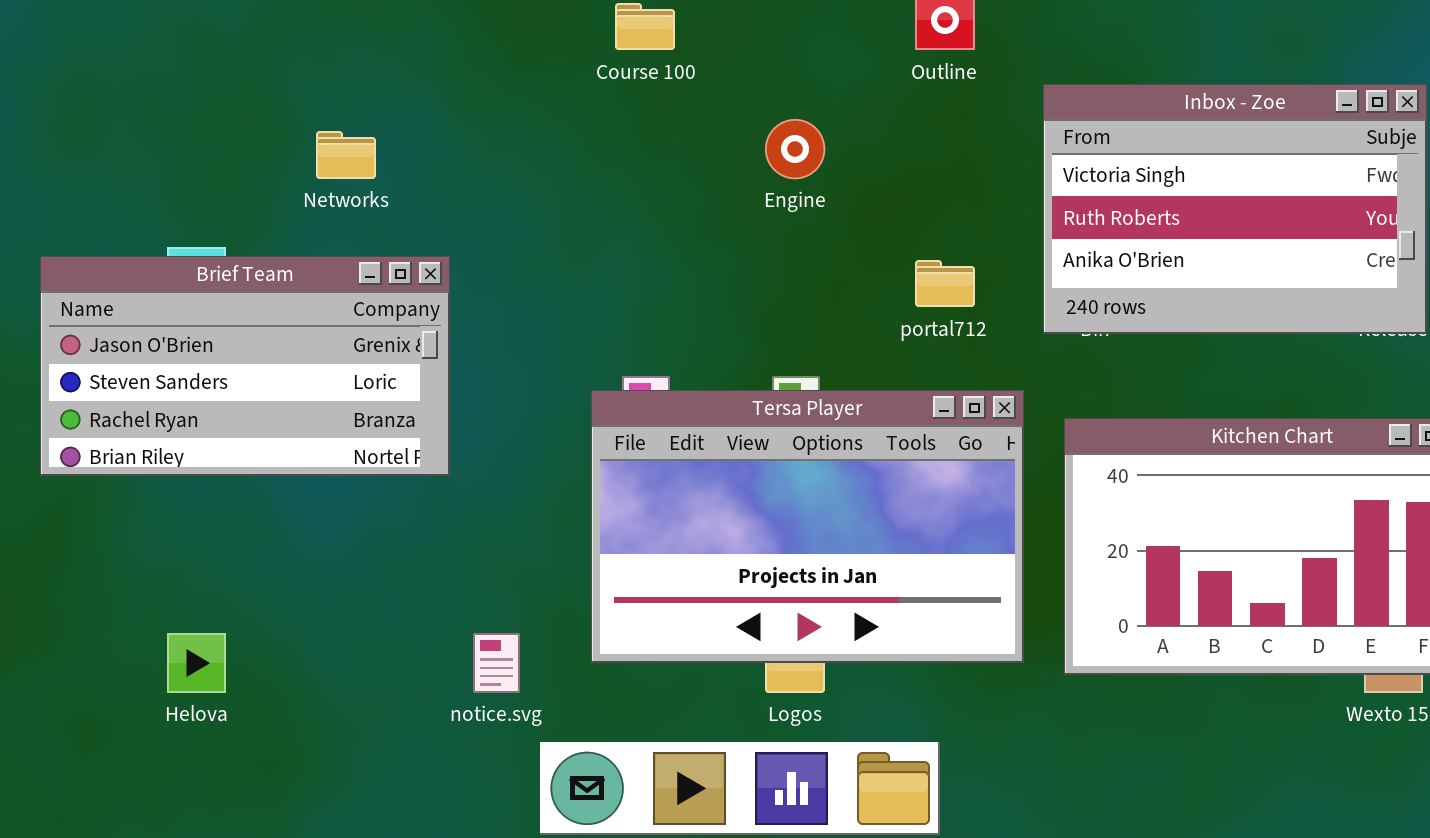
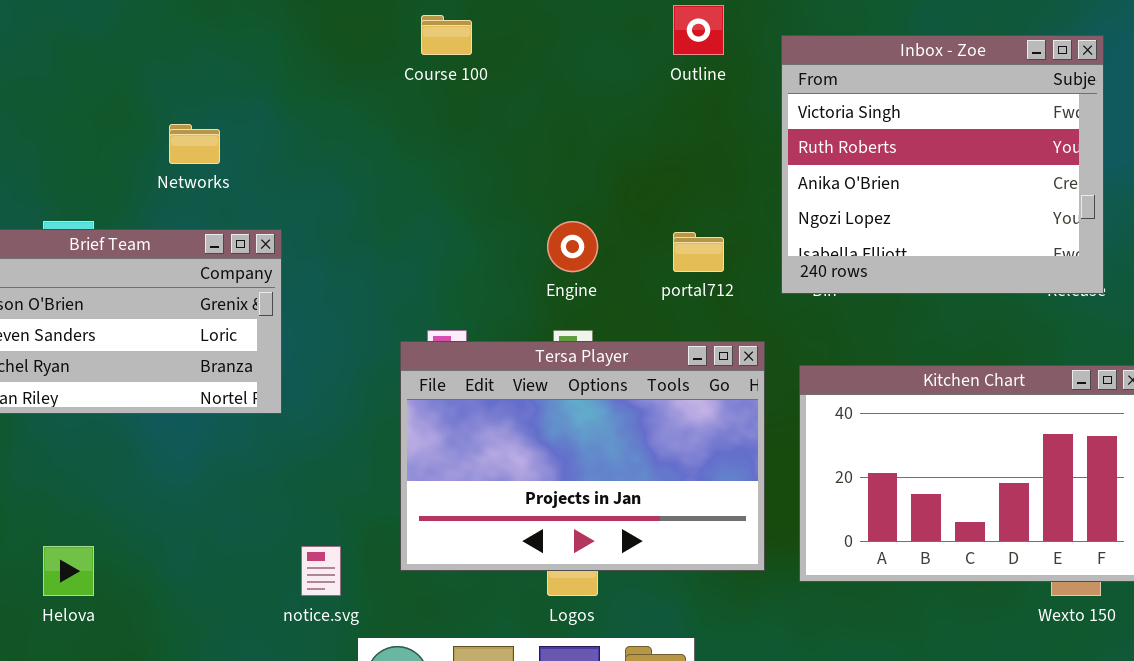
Inbox - Zoe: [1043,84,1427,334] -> [781,35,1104,294], resized
Engine: [765,119,825,179] -> [547,221,598,272], moved

